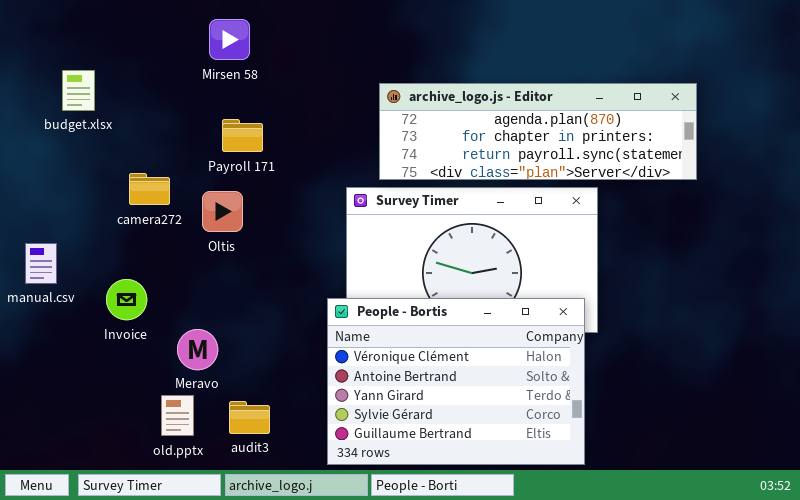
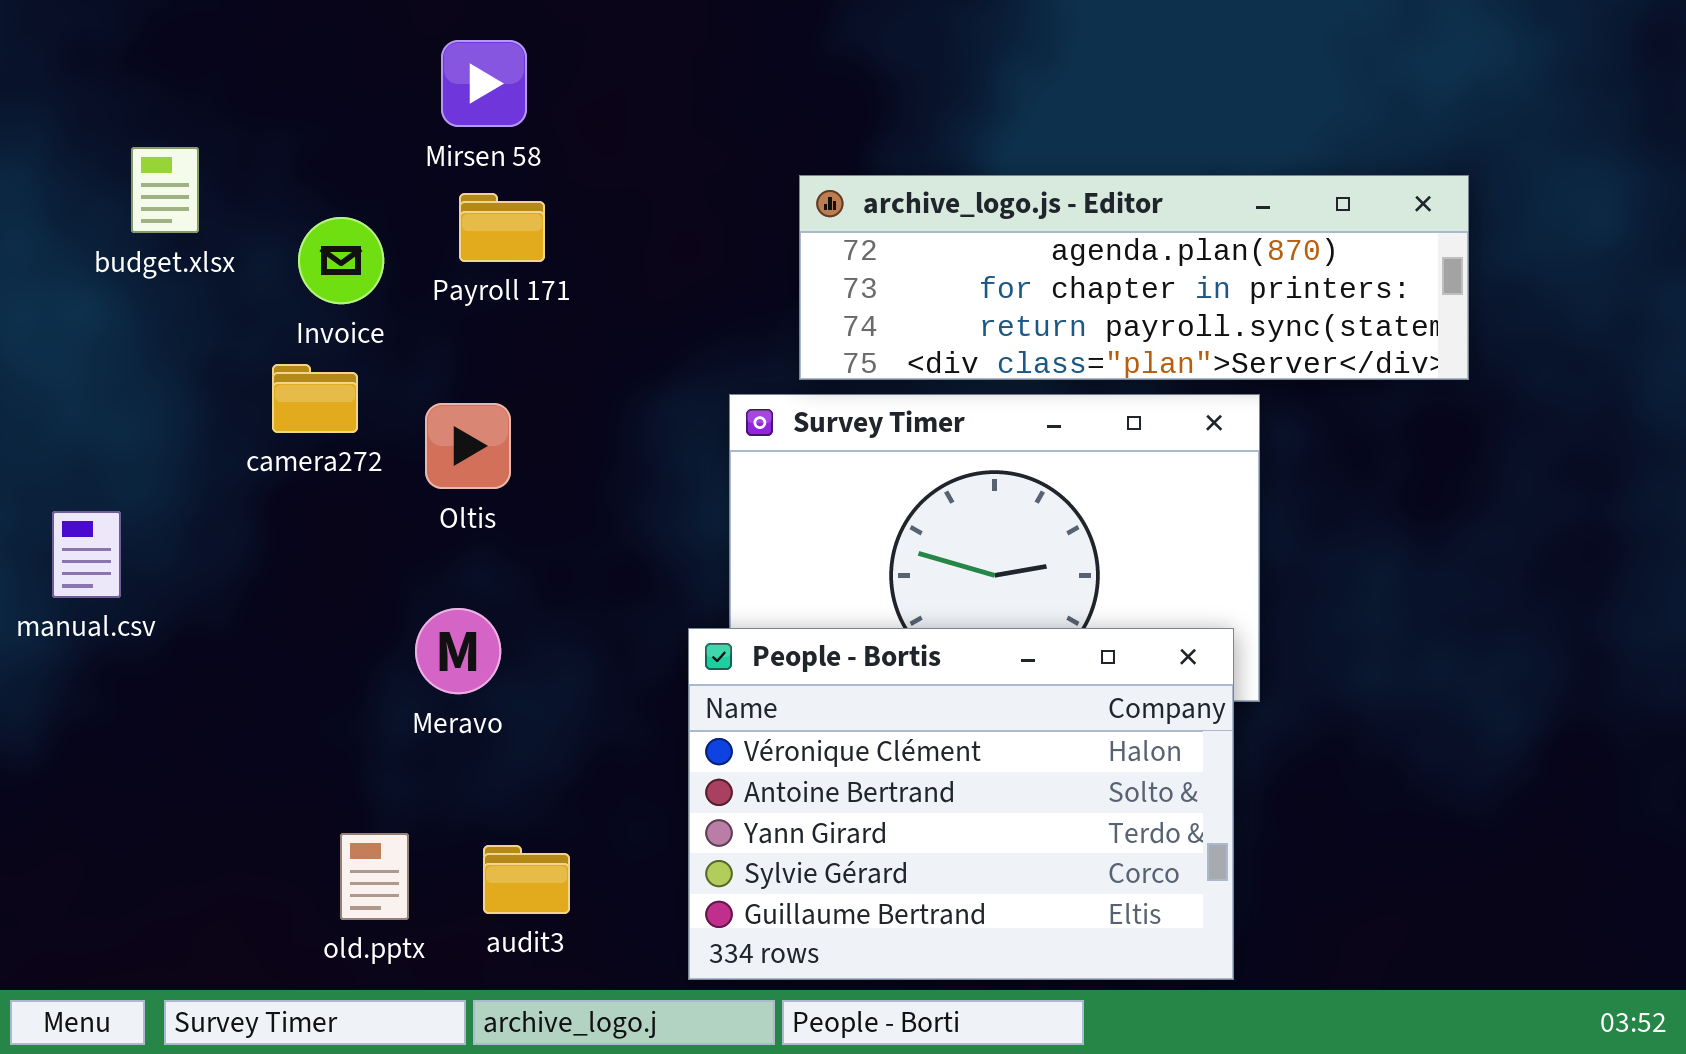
Payroll 171: [222,119,263,152] -> [459,193,545,262], moved
Invoice: [106,279,147,320] -> [298,217,384,304], moved
Meravo: [177,329,218,370] -> [415,608,501,694], moved

